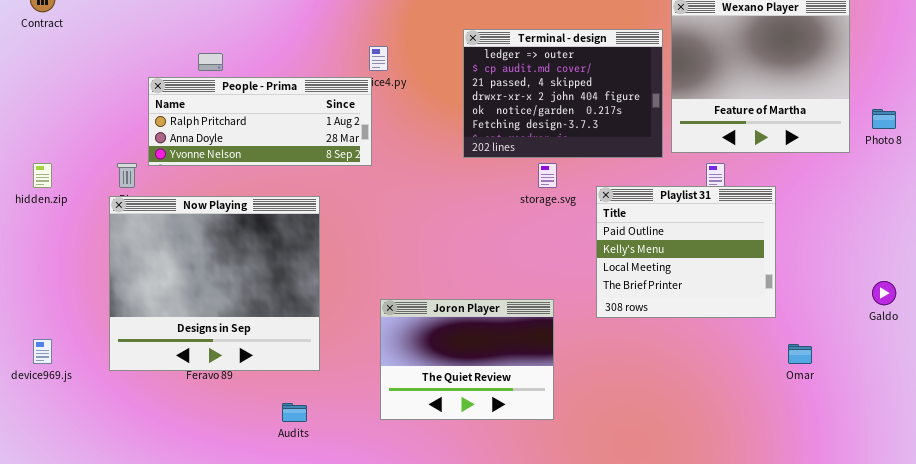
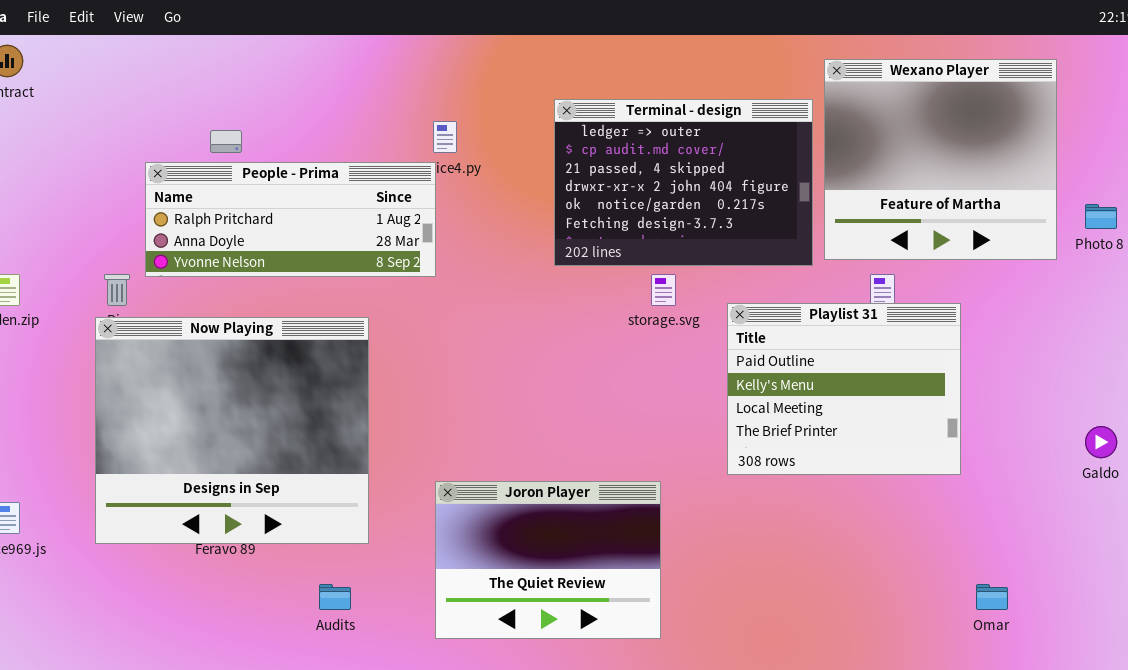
Joron Player: [380,299,554,420] -> [435,481,661,639], moved
Omar: [788,344,812,364] -> [976,584,1008,610], moved

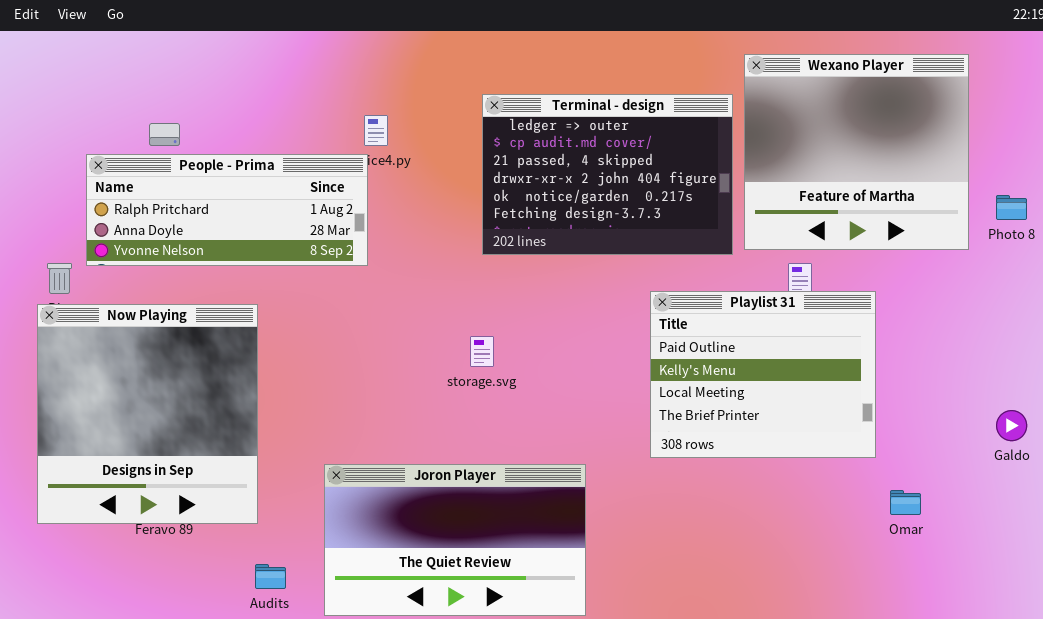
storage.svg: [651,274,676,306] -> [470,336,494,367], moved
Now Playing: [95,317,369,544] -> [37,304,258,524], resized
Joron Player: [435,481,661,639] -> [324,464,586,616], resized
Omar: [976,584,1008,610] -> [890,490,921,515], moved

